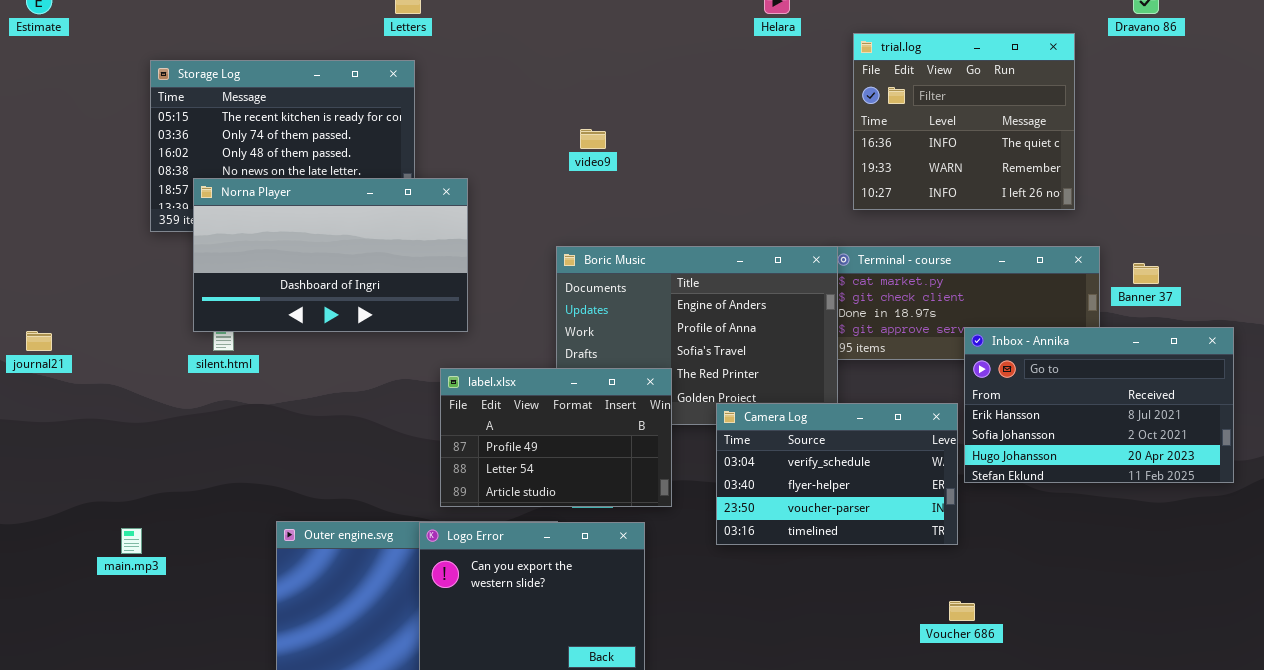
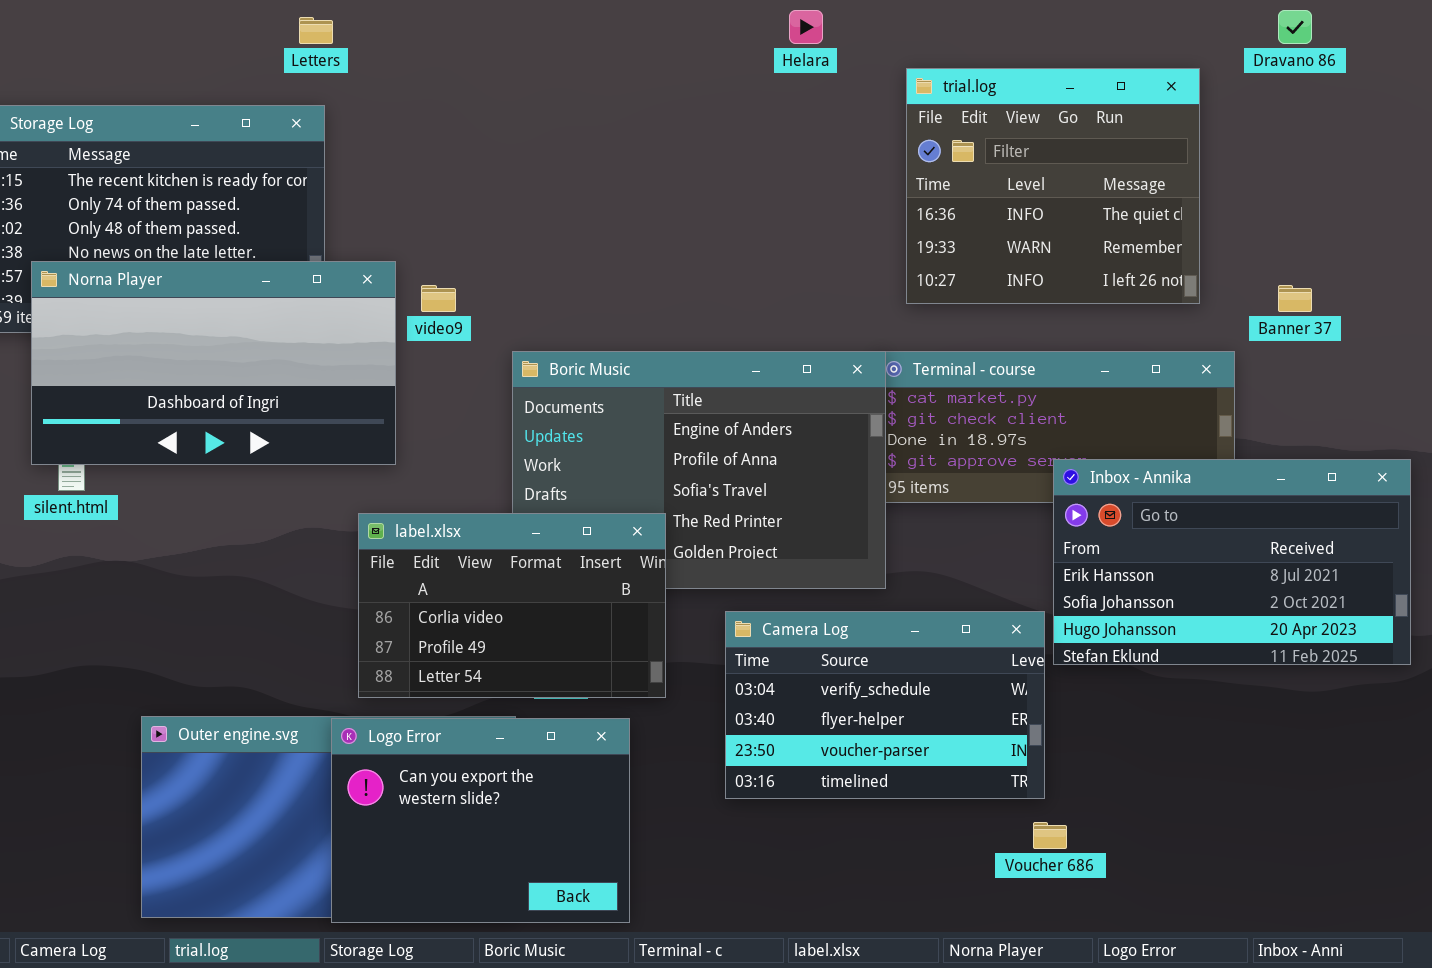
video9: [580,129,606,149] -> [421,285,456,312], moved
Banner 37: [1133,263,1159,284] -> [1278,285,1312,312], moved
label.xlsx: [440,368,672,507] -> [358,513,666,698], scrolled up 1 row
Camera Log: [716,403,958,545] -> [725,611,1045,799], moved

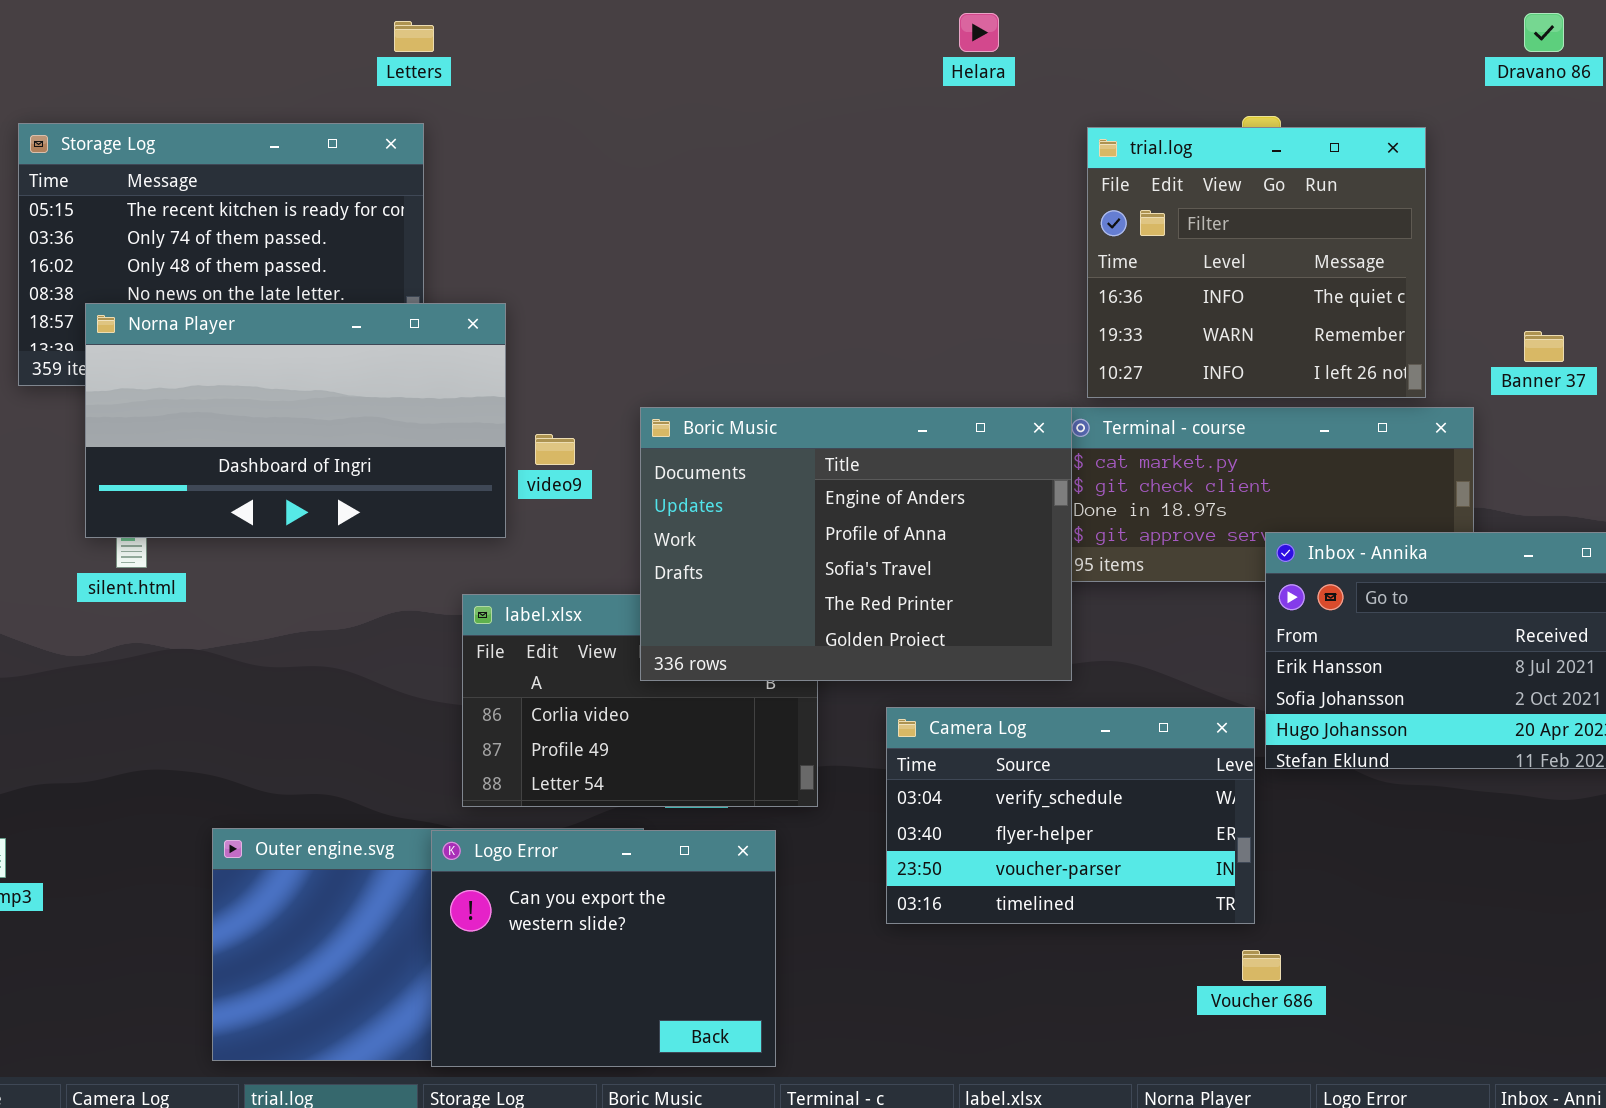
trial.log: [906,68,1200,304] -> [1087,127,1426,398], moved
video9: [421,285,456,312] -> [535,434,575,465], moved
Boric Music: [512,351,886,589] -> [640,407,1072,681], raised

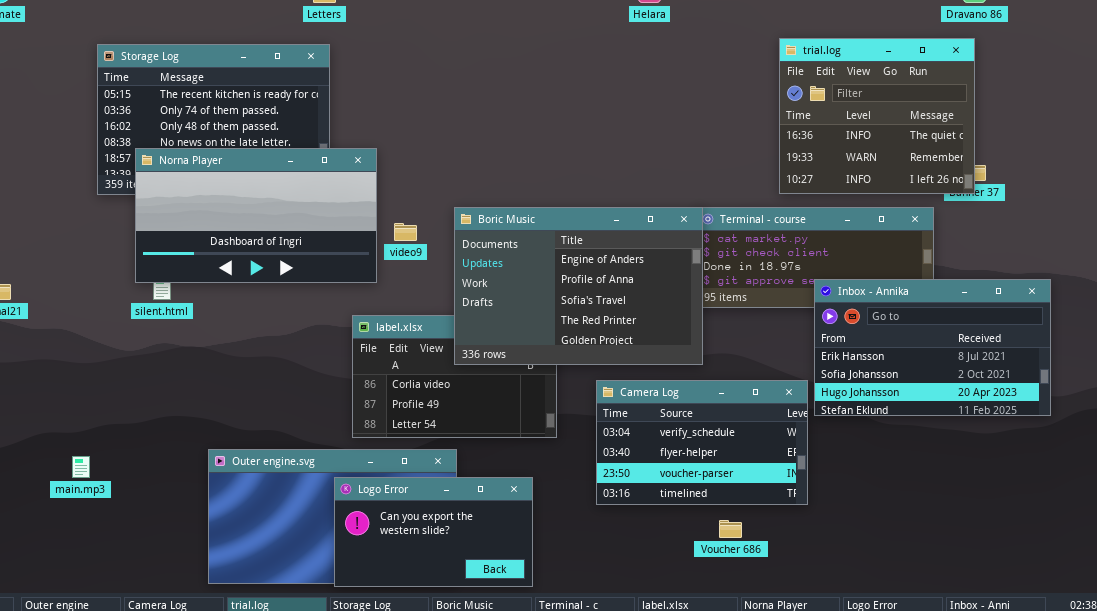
trial.log: [1087,127,1426,398] -> [779,38,975,194], moved
Logo Error: [431,830,776,1067] -> [334,477,533,587], resized
Voucher 686: [1242,950,1281,981] -> [719,520,742,538], moved

